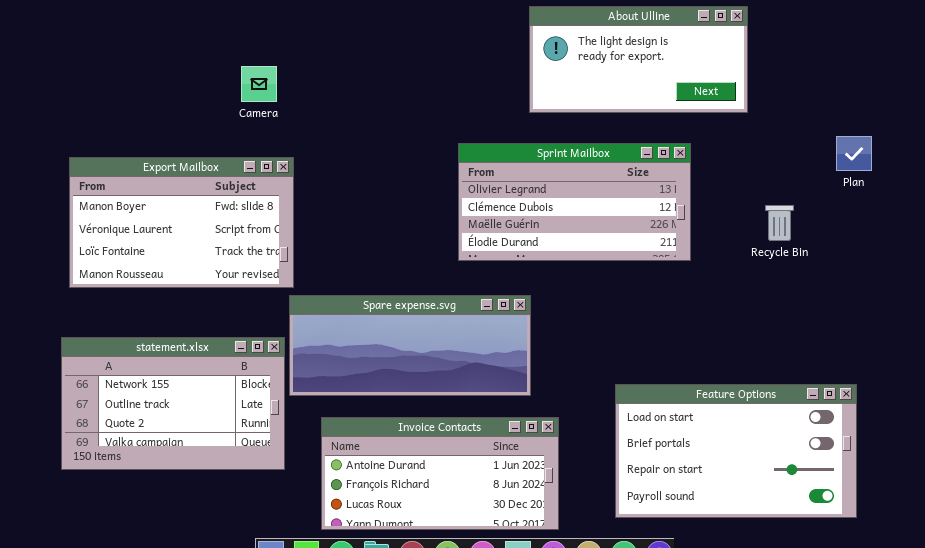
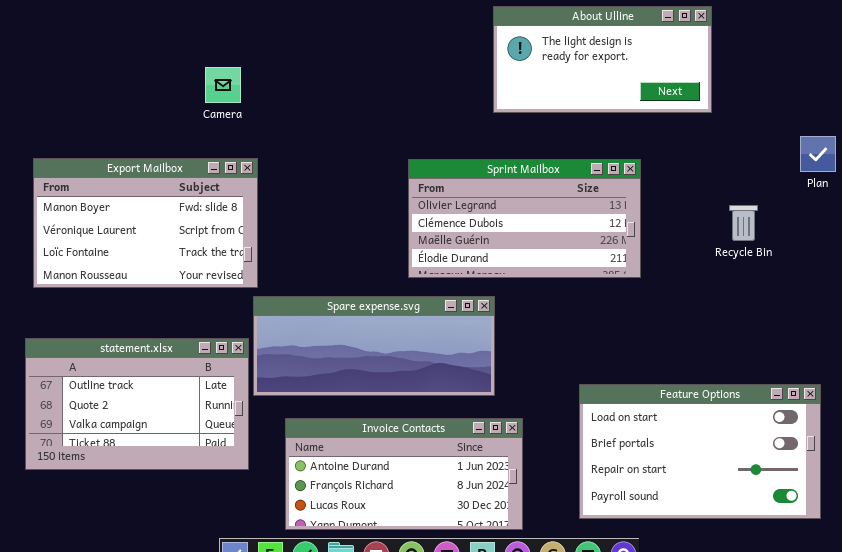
Sprint Mailbox: [458,143,691,261] -> [408,159,641,278], moved
statement.xlsx: [61,337,285,470] -> [25,338,249,470], scrolled down 1 row

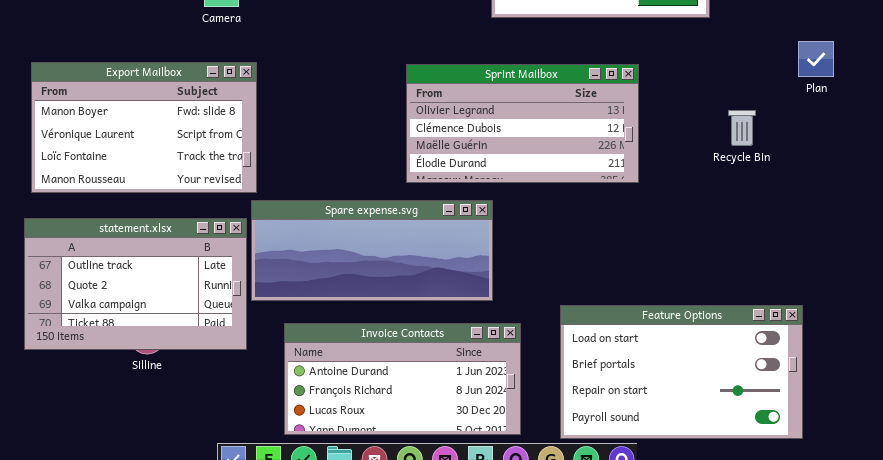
statement.xlsx: [25,338,249,470] -> [24,218,247,350], moved
Feature Options: [579,384,821,519] -> [560,305,803,439], moved

